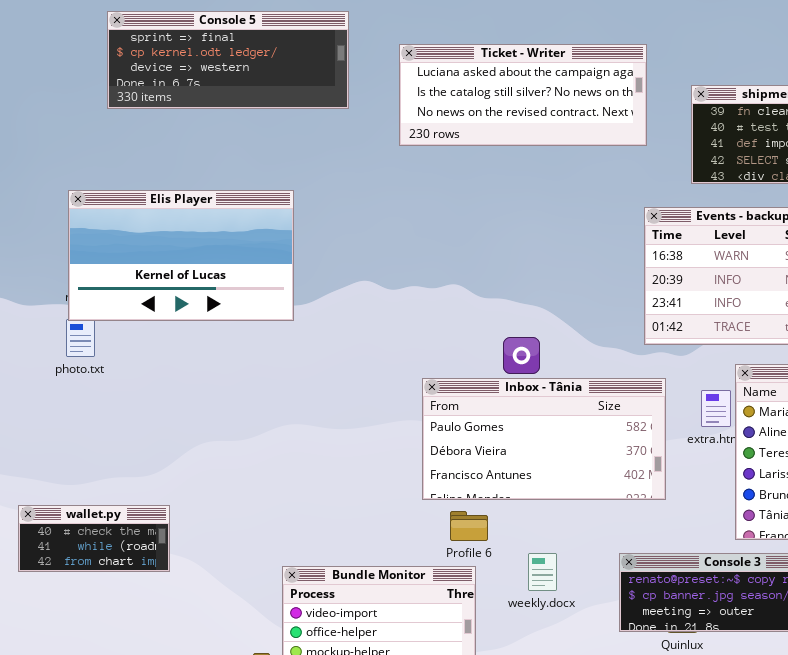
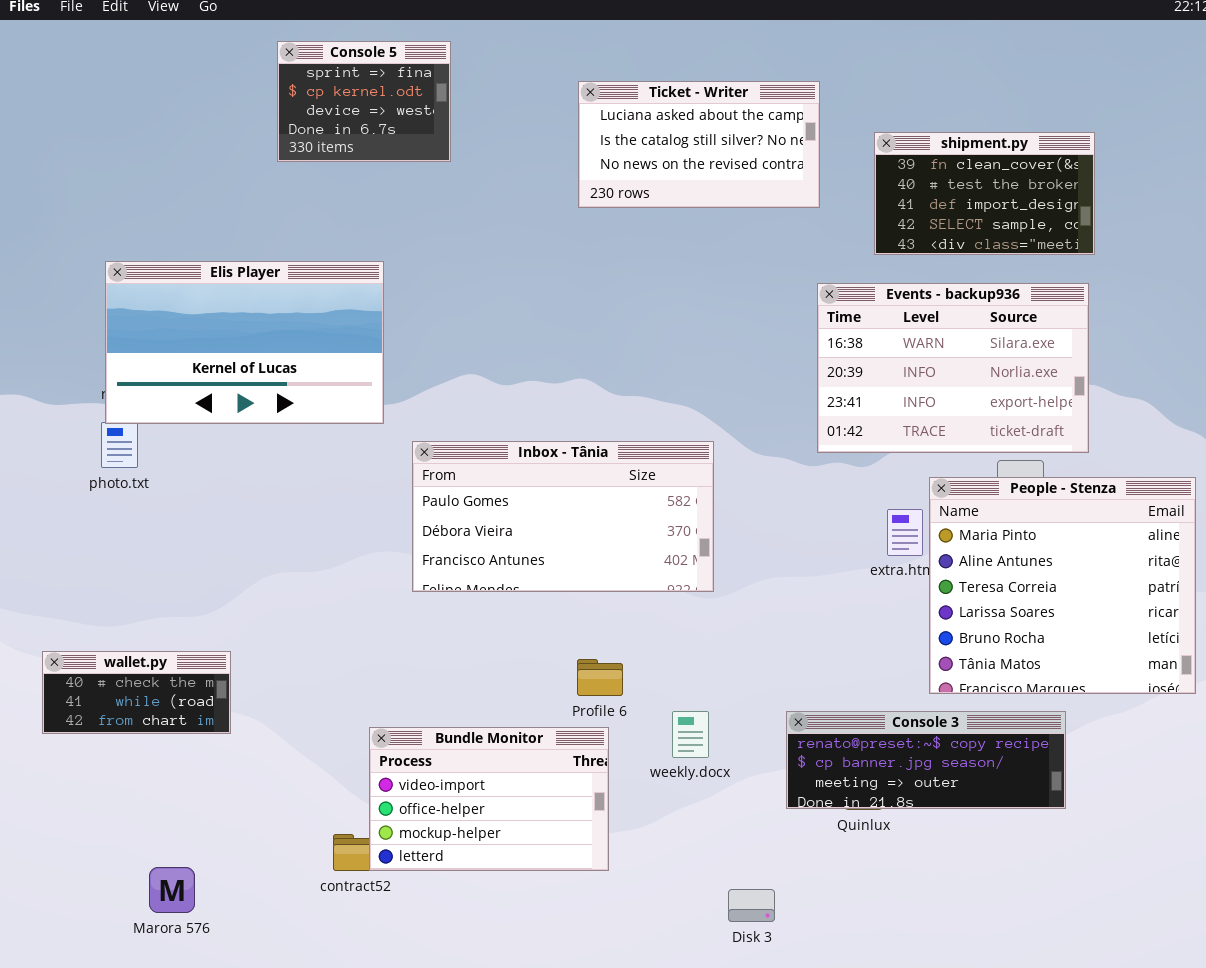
Console 5: [107,11,349,109] -> [277,41,451,162], resized
Ticket - Writer: [399,44,647,146] -> [578,81,820,208], resized
Inbox - Tânia: [422,378,666,500] -> [412,441,714,592], moved

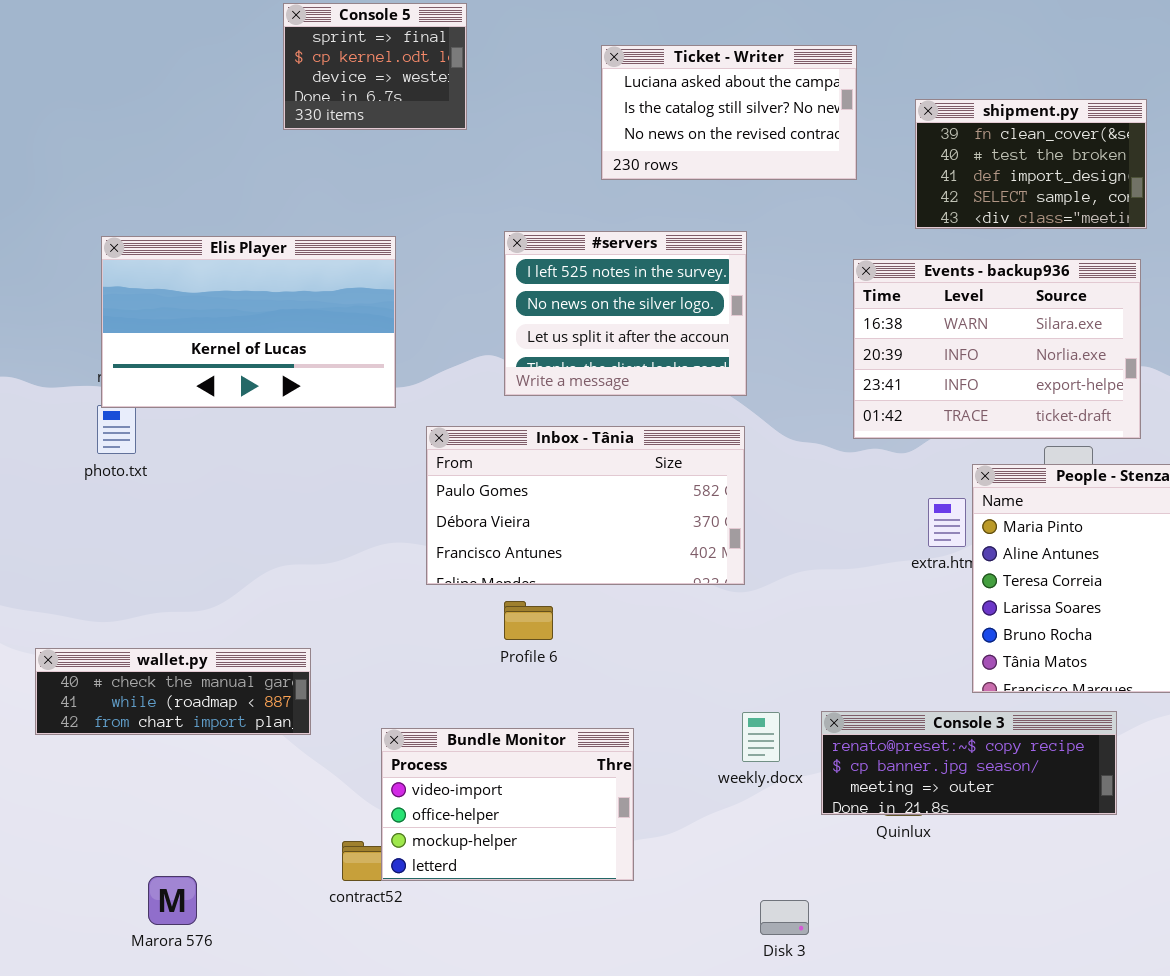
#servers: none -> [504,231,747,396], opened
wallet.py: [42,651,231,734] -> [35,648,311,735], resized
Profile 6: [577,659,623,696] -> [504,601,553,640], moved
weekly.docx: [672,711,709,758] -> [742,712,780,762], moved

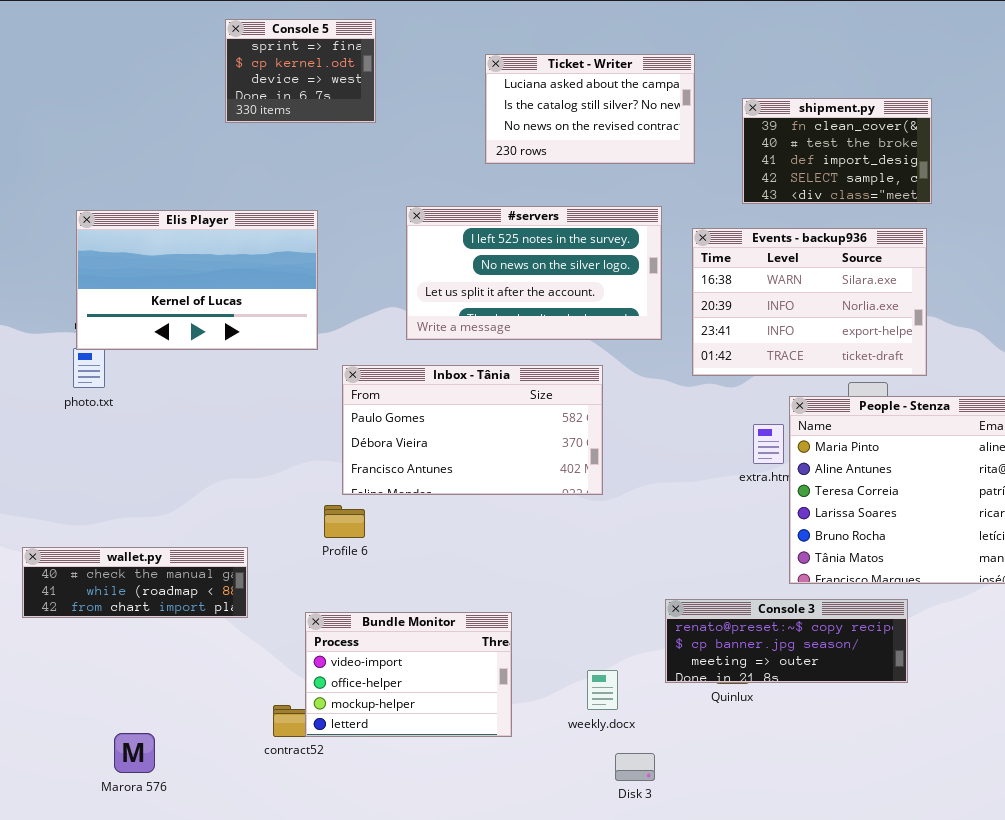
#servers: [504,231,747,396] -> [406,206,662,340], resized
Profile 6: [504,601,553,640] -> [324,505,365,538], moved
weekly.docx: [742,712,780,762] -> [587,670,618,710], moved

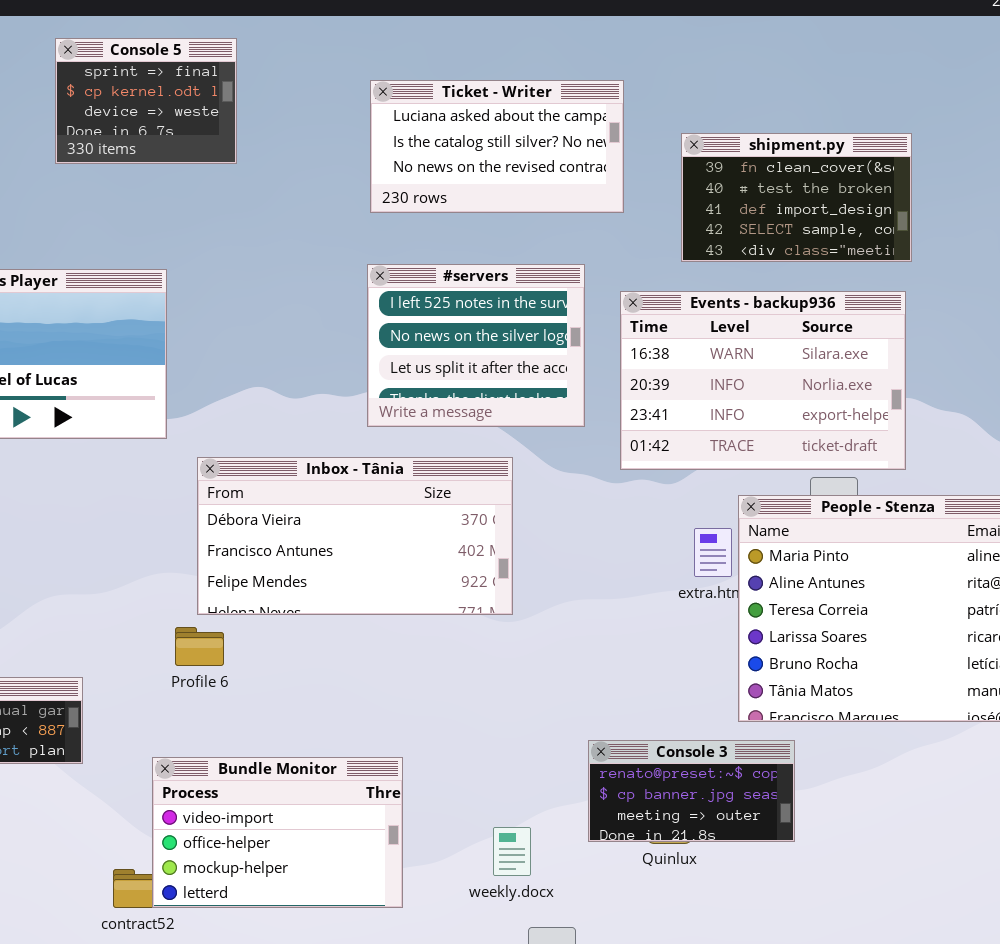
#servers: [406,206,662,340] -> [367,264,585,427], resized
Inbox - Tânia: [342,365,603,495] -> [197,457,513,615], scrolled down 1 row
Console 3: [665,599,908,683] -> [588,740,795,842], resized

